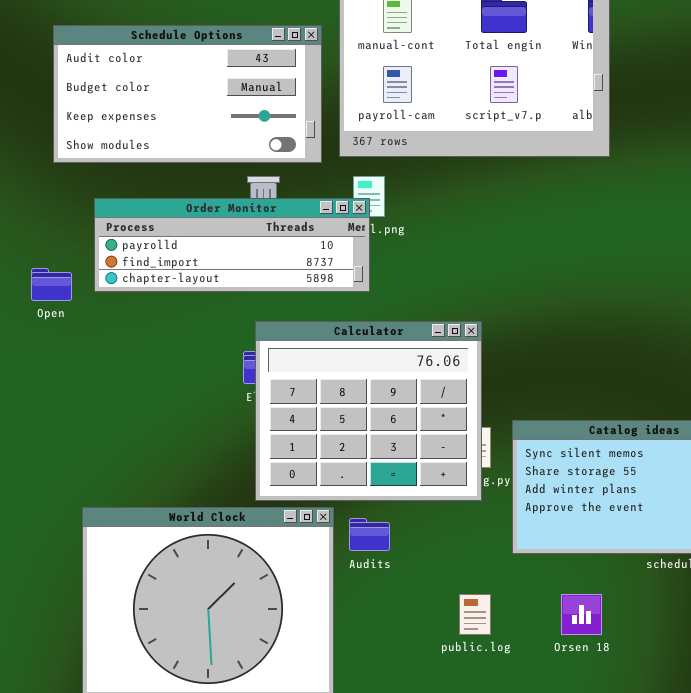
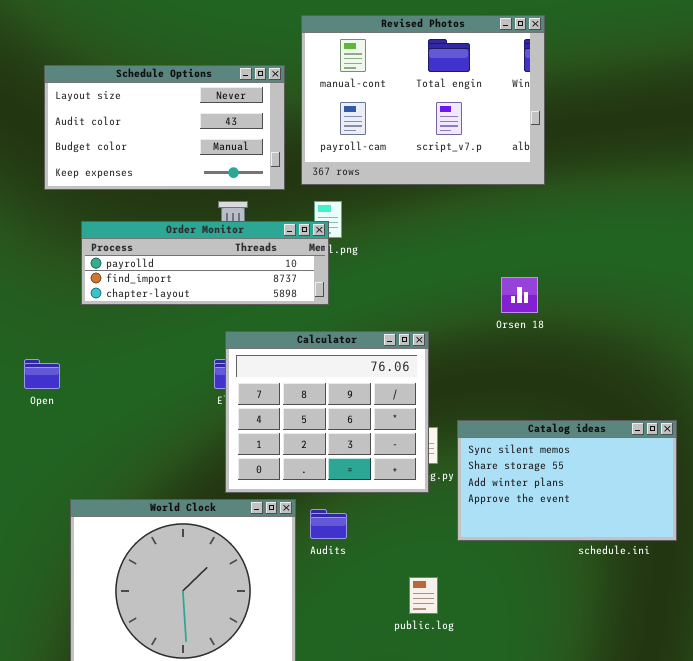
Schedule Options: [53,25,322,163] -> [44,65,285,190], scrolled up 1 row
Open: [31,268,72,301] -> [24,359,60,389], moved
Orsen 18: [561,594,602,635] -> [501,277,538,313], moved

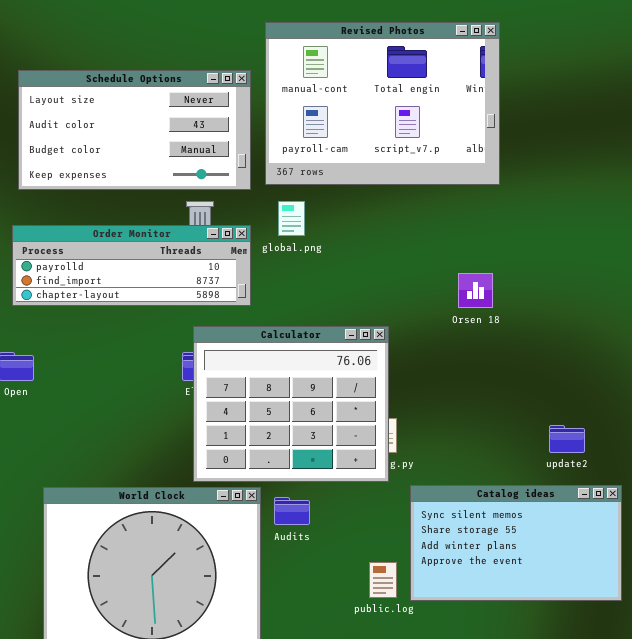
Order Monitor: [81,221,329,305] -> [12,225,251,306], moved
Catalog ideas: [457,420,677,541] -> [410,485,622,601], moved

